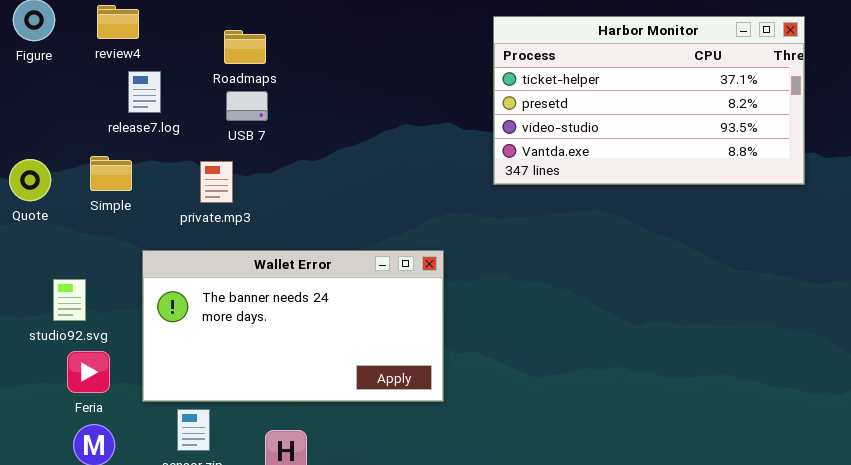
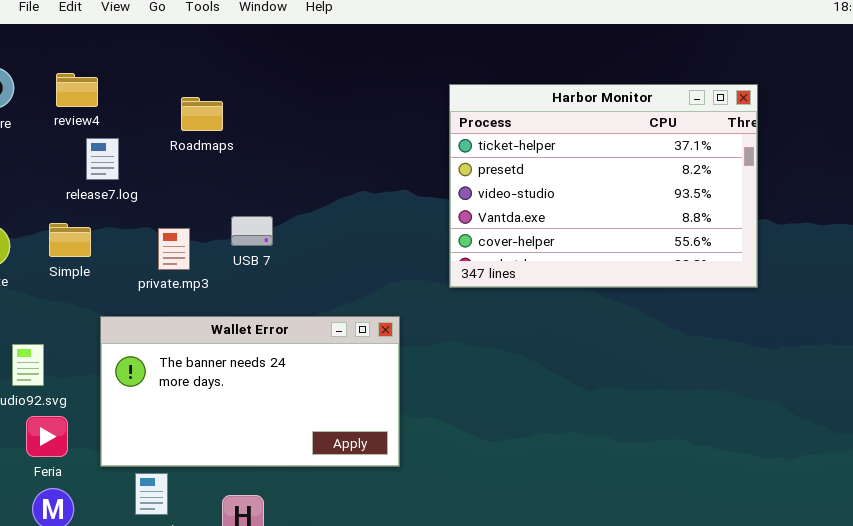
Harbor Monitor: [493,16,805,185] -> [449,84,758,288], resized
USB 7: [226,91,268,121] -> [231,216,273,246], moved

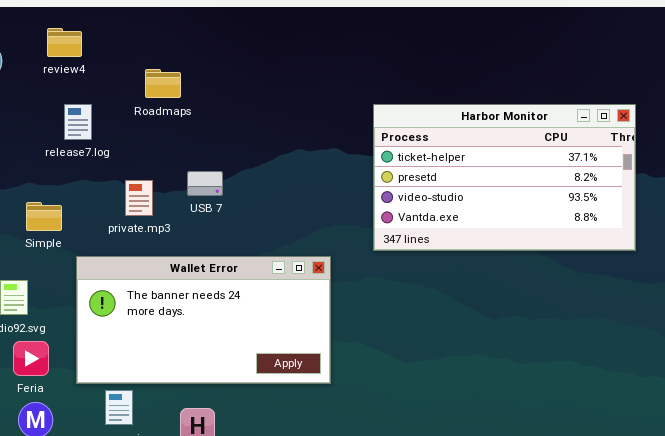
review4: [56,73,98,107] -> [47,28,82,57], moved
Harbor Monitor: [449,84,758,288] -> [373,104,636,251], moved, resized
Simple: [49,223,91,257] -> [26,202,62,231], moved

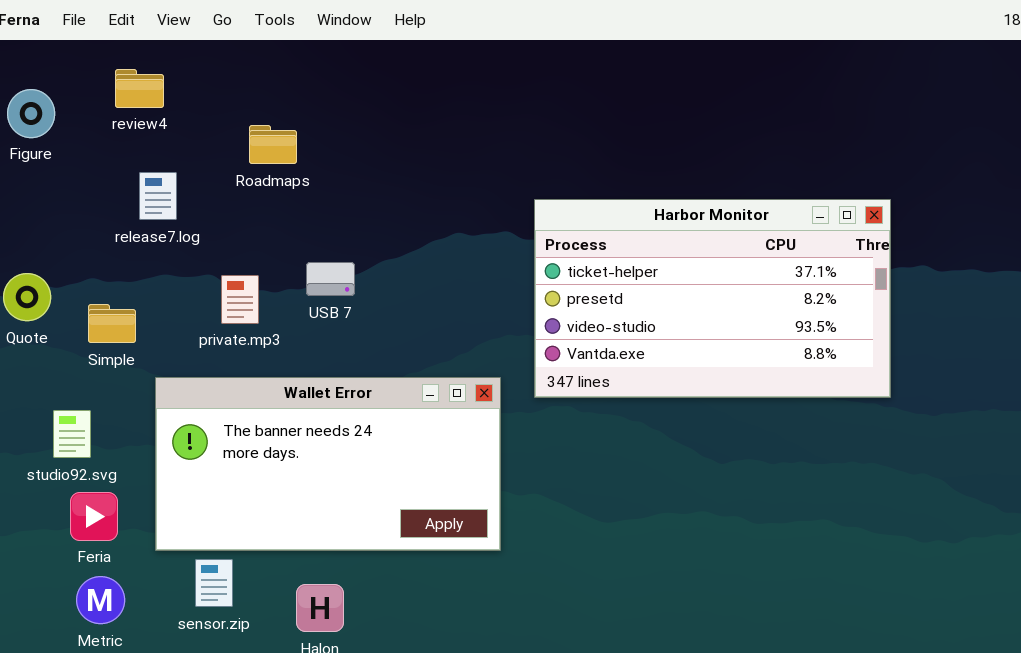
Harbor Monitor: [373,104,636,251] -> [534,199,891,398], moved

